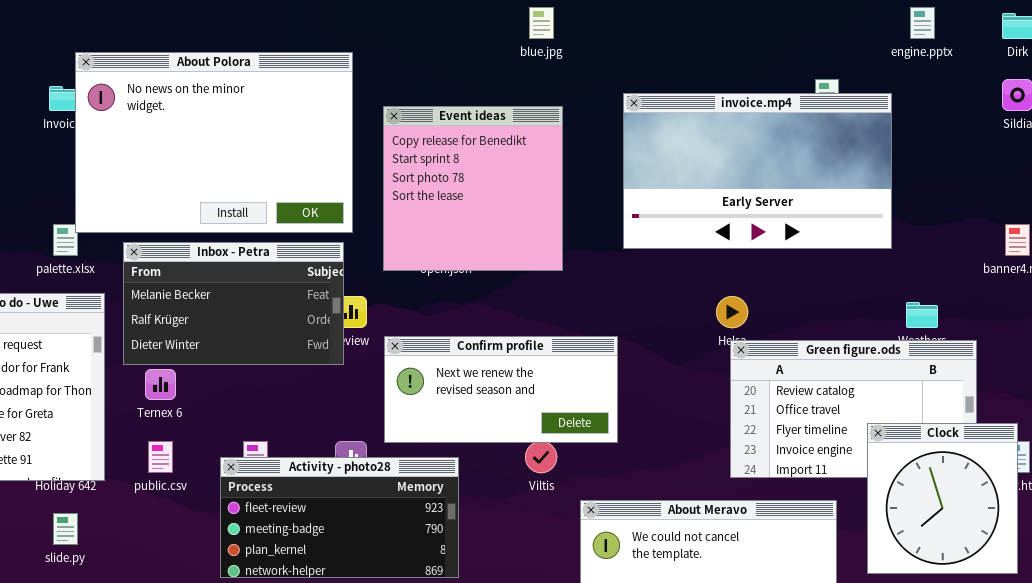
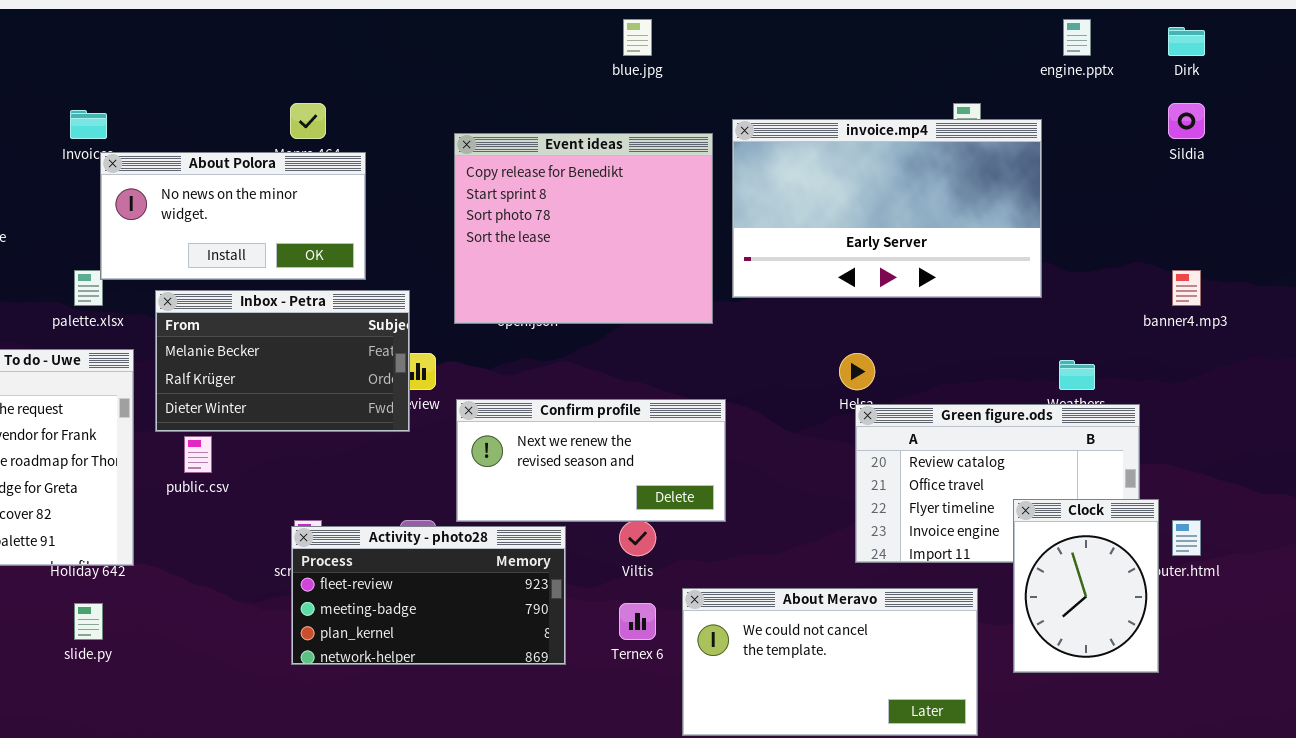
About Polora: [75,52,353,233] -> [100,152,366,280], resized
Event ideas: [383,106,563,271] -> [454,133,713,324], resized
Ternex 6: [145,369,176,400] -> [619,603,656,640], moved
Clock: [867,423,1018,574] -> [1013,499,1159,673], resized
public.csv: [148,441,173,473] -> [184,436,212,473], moved
Activity - photo28: [220,457,459,578] -> [291,526,566,665], moved

